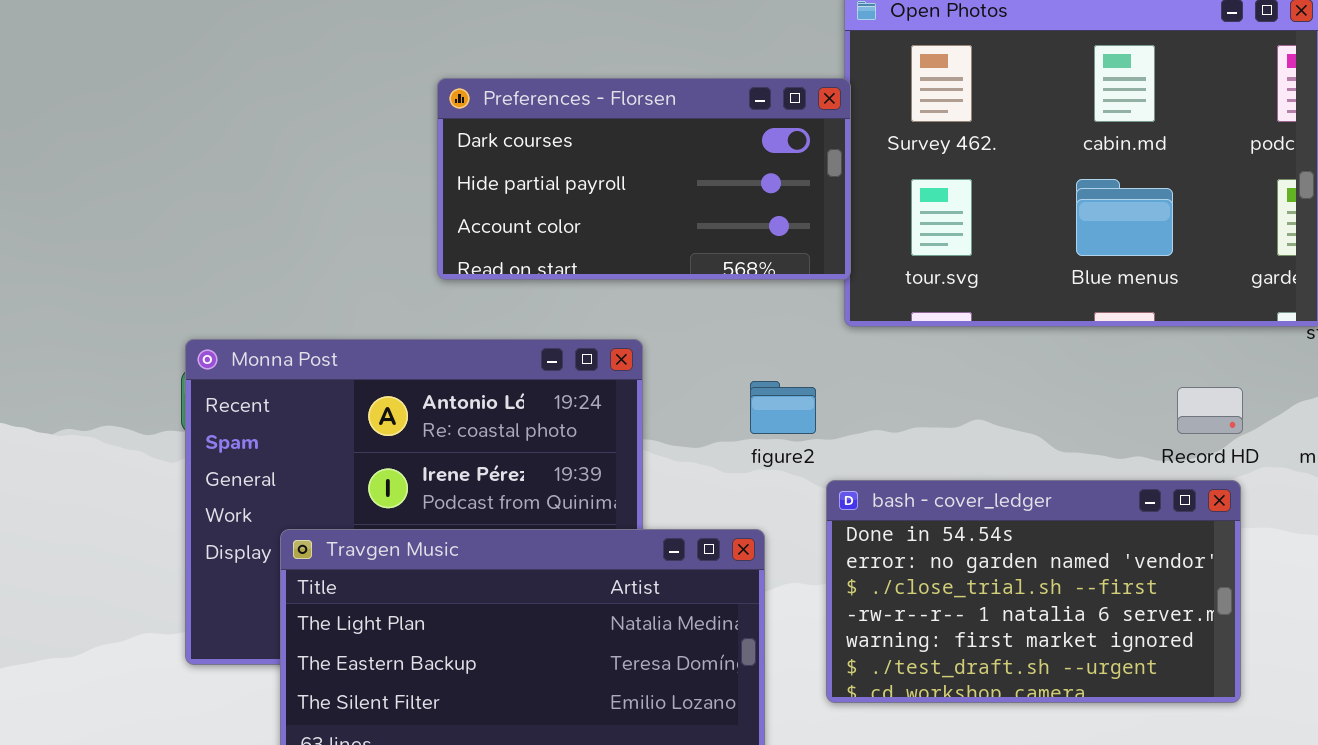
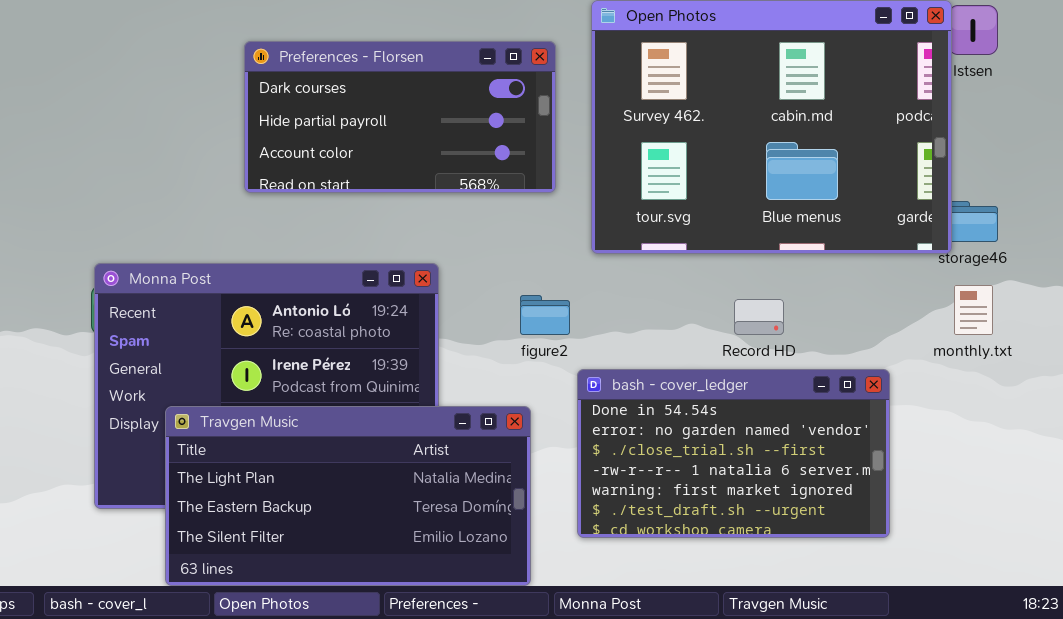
Preferences - Florsen: [437,78,851,280] -> [244,41,556,193], moved
Record HD: [1177,387,1243,434] -> [734,299,784,335], moved

